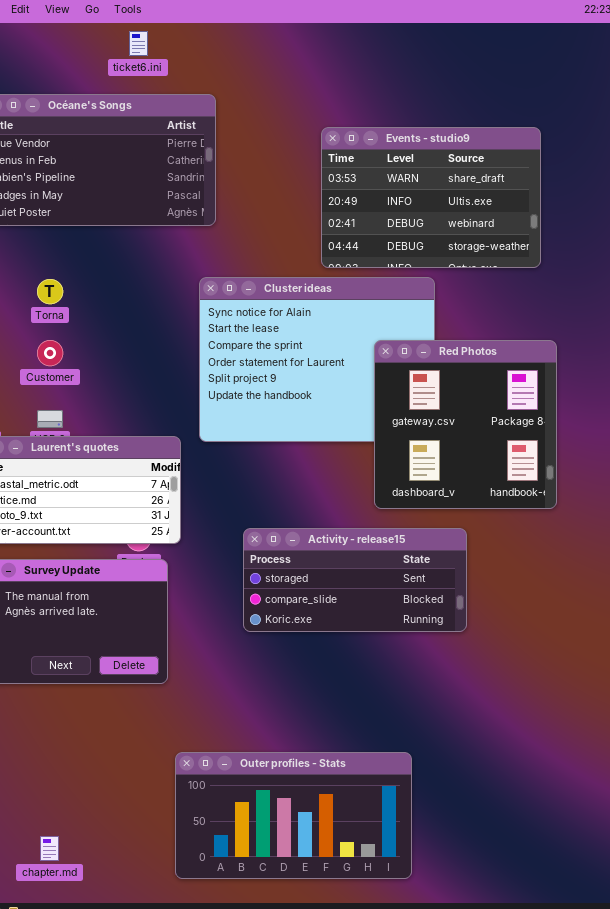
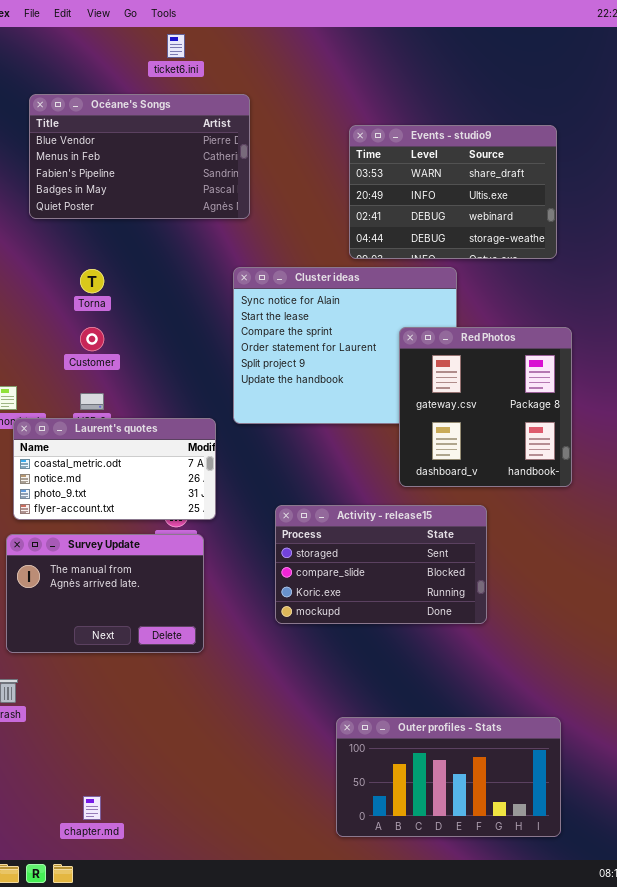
Activity - release15: [243,528,467,632] -> [275,505,487,624], resized
Outer profiles - Stats: [175,752,412,879] -> [336,717,561,837], moved

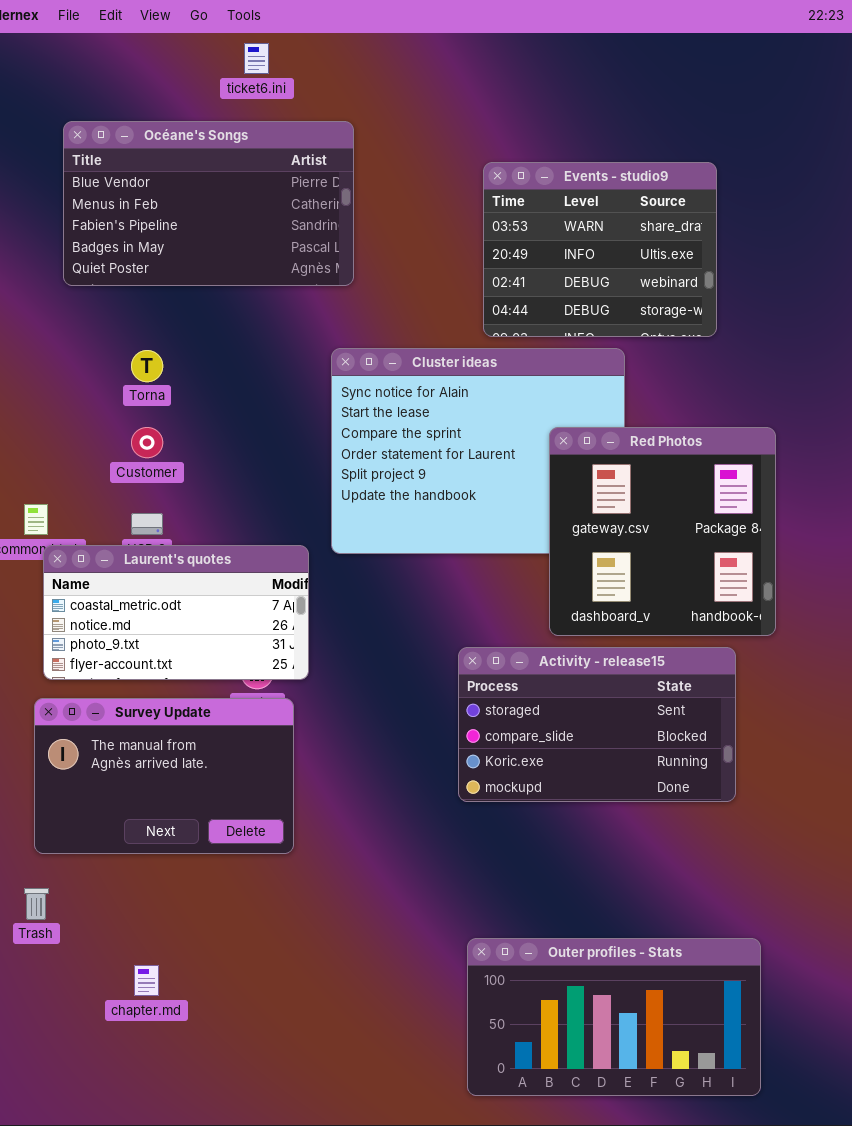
Events - studio9: [349,125,557,259] -> [483,162,717,337], resized
Activity - release15: [275,505,487,624] -> [458,647,736,802], moved
chapter.md: [83,796,101,820] -> [134,965,159,996], moved

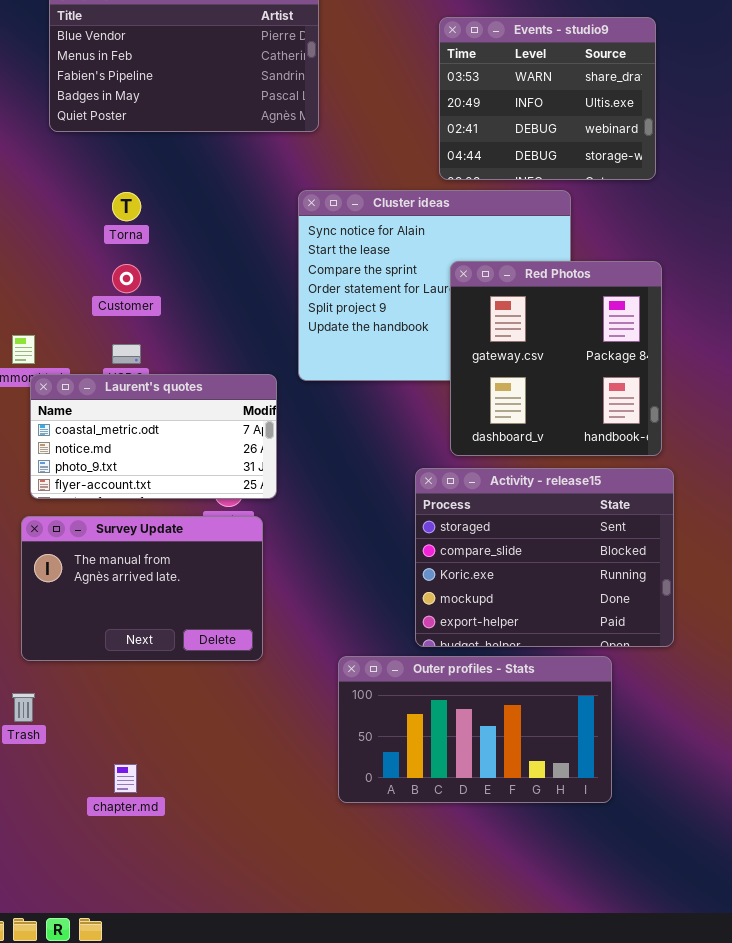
Red Photos: [549,427,776,636] -> [450,261,662,456], moved
Activity - release15: [458,647,736,802] -> [415,468,674,647], resized
Outer profiles - Stats: [467,938,761,1096] -> [338,656,612,803], moved

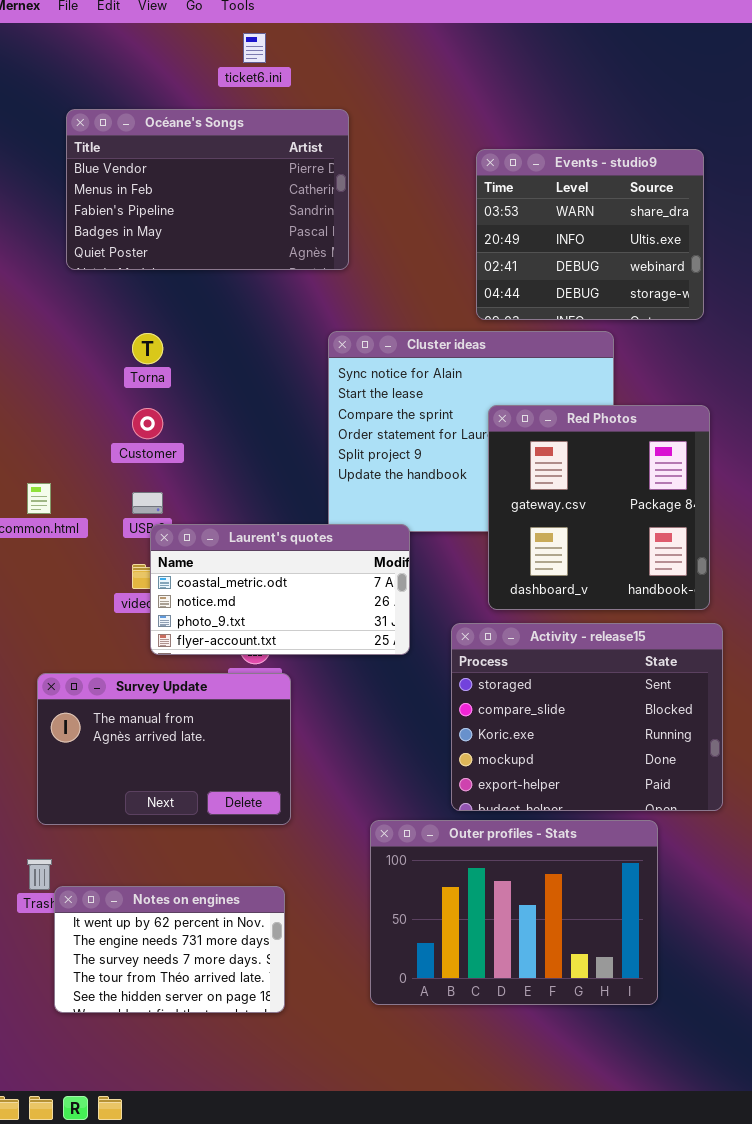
Laurent's quotes: [30,374,277,499] -> [150,524,410,655], moved
Outer profiles - Stats: [338,656,612,803] -> [370,820,658,1005], resized
Notes on engines: none -> [54,886,285,1013], opened

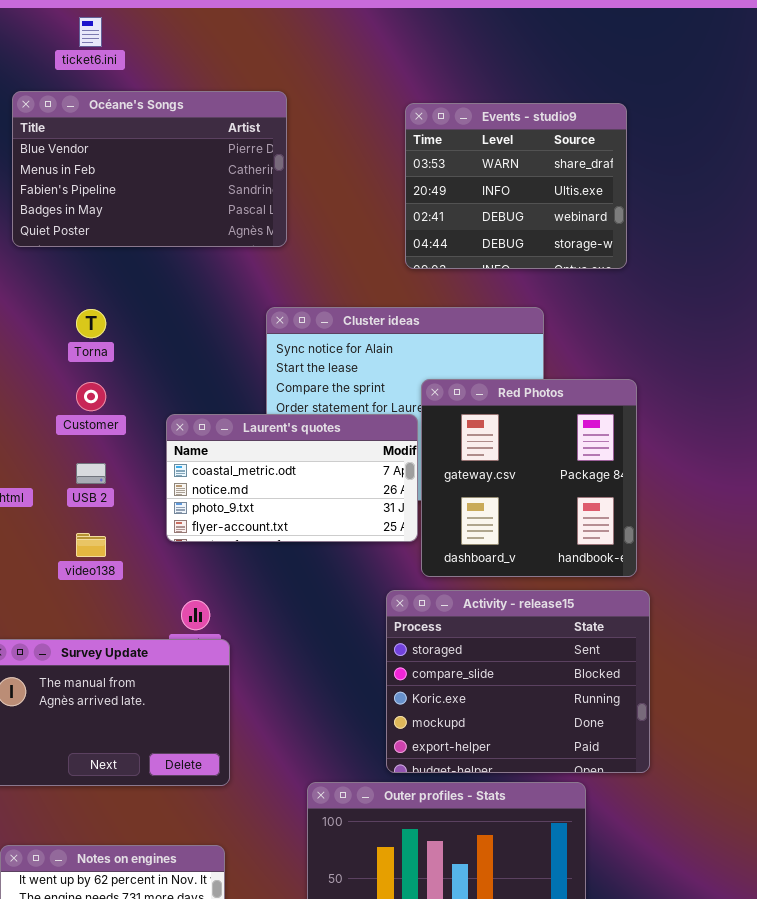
ticket6.ini: [243,33,266,63] -> [79,17,102,47], moved
Events - studio9: [476,149,704,320] -> [405,103,627,269], moved
Laurent's quotes: [150,524,410,655] -> [166,414,418,542], moved

